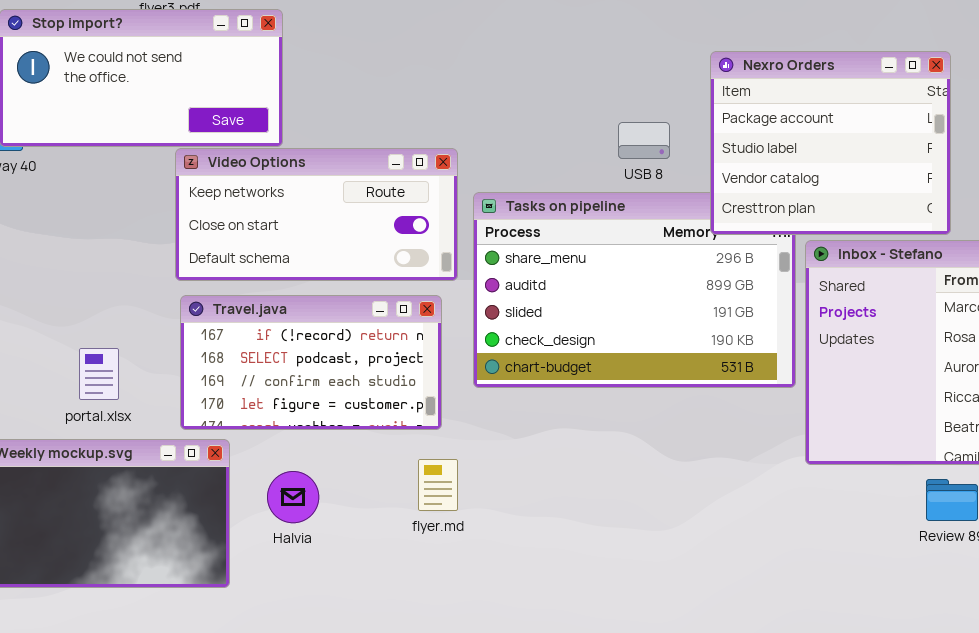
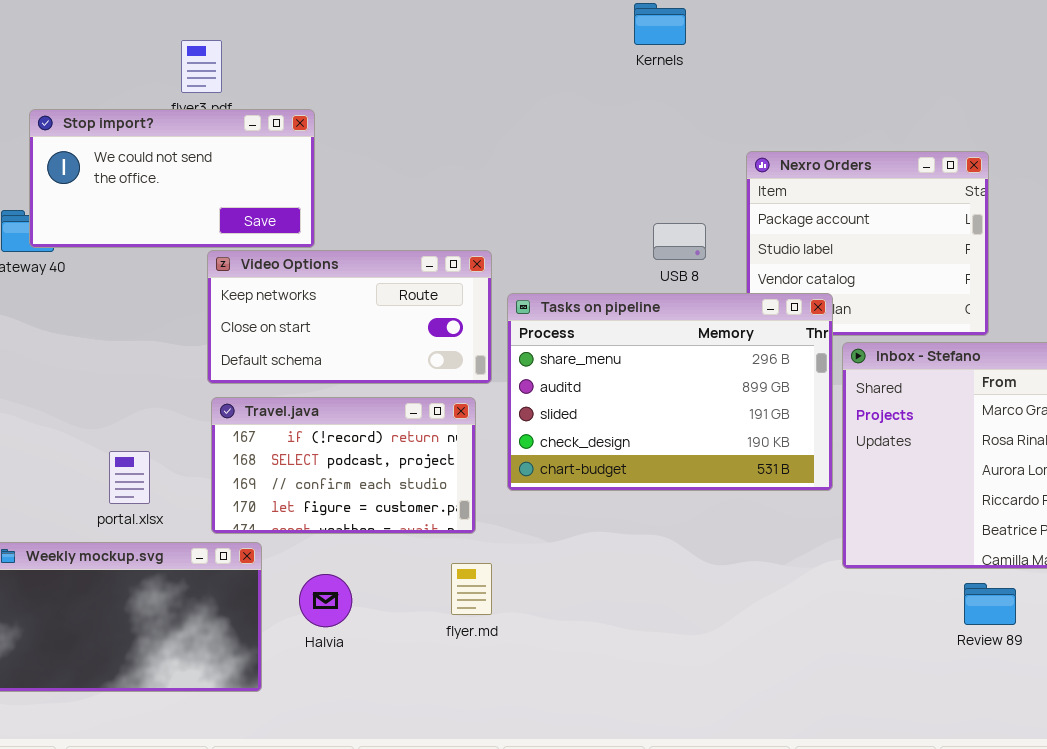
Tasks on pipeline: [473,192,796,388] -> [507,293,833,491], raised

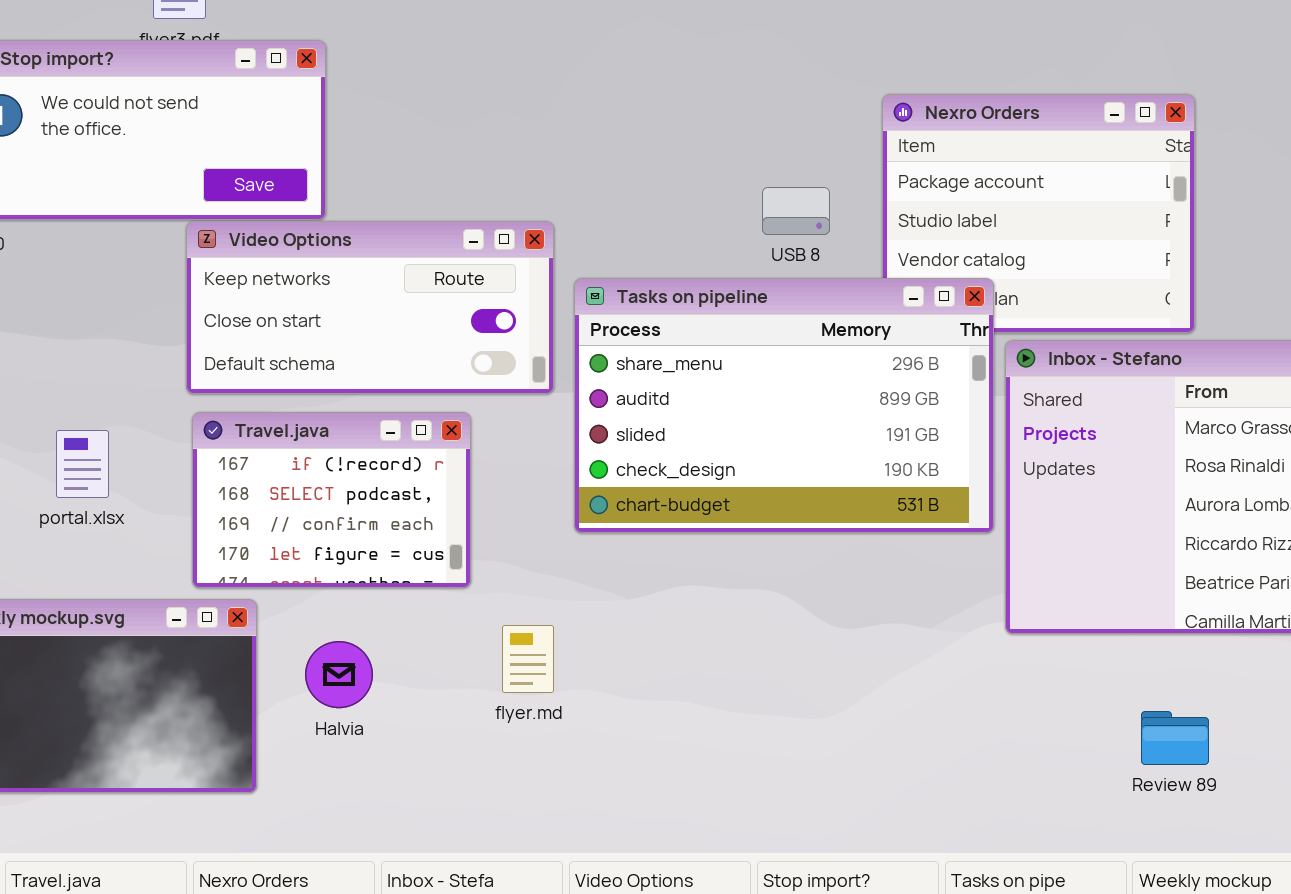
Travel.java: [211,397,476,534] -> [192,412,471,588], resized
portal.xlsx: [109,451,150,504] -> [56,430,109,498], moved
Review 89: [964,583,1016,625] -> [1141,711,1209,765], moved

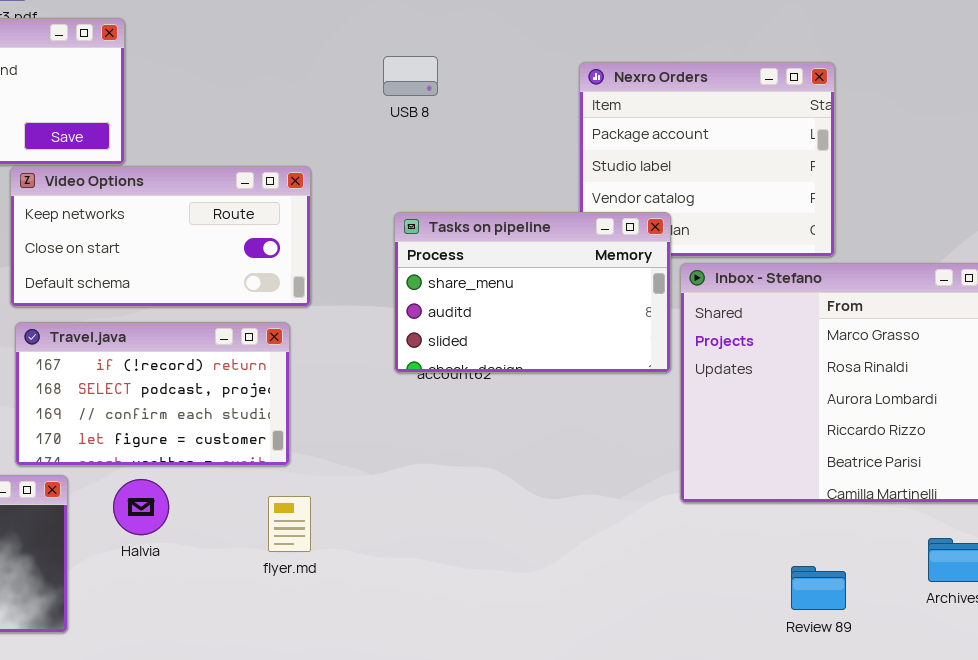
USB 8: [762,187,830,235] -> [383,56,438,96], moved
Tasks on pipeline: [574,278,994,533] -> [394,212,671,373], resized
Travel.java: [192,412,471,588] -> [15,322,290,466], resized
Halvia: [305,641,373,708] -> [113,479,169,535], moved

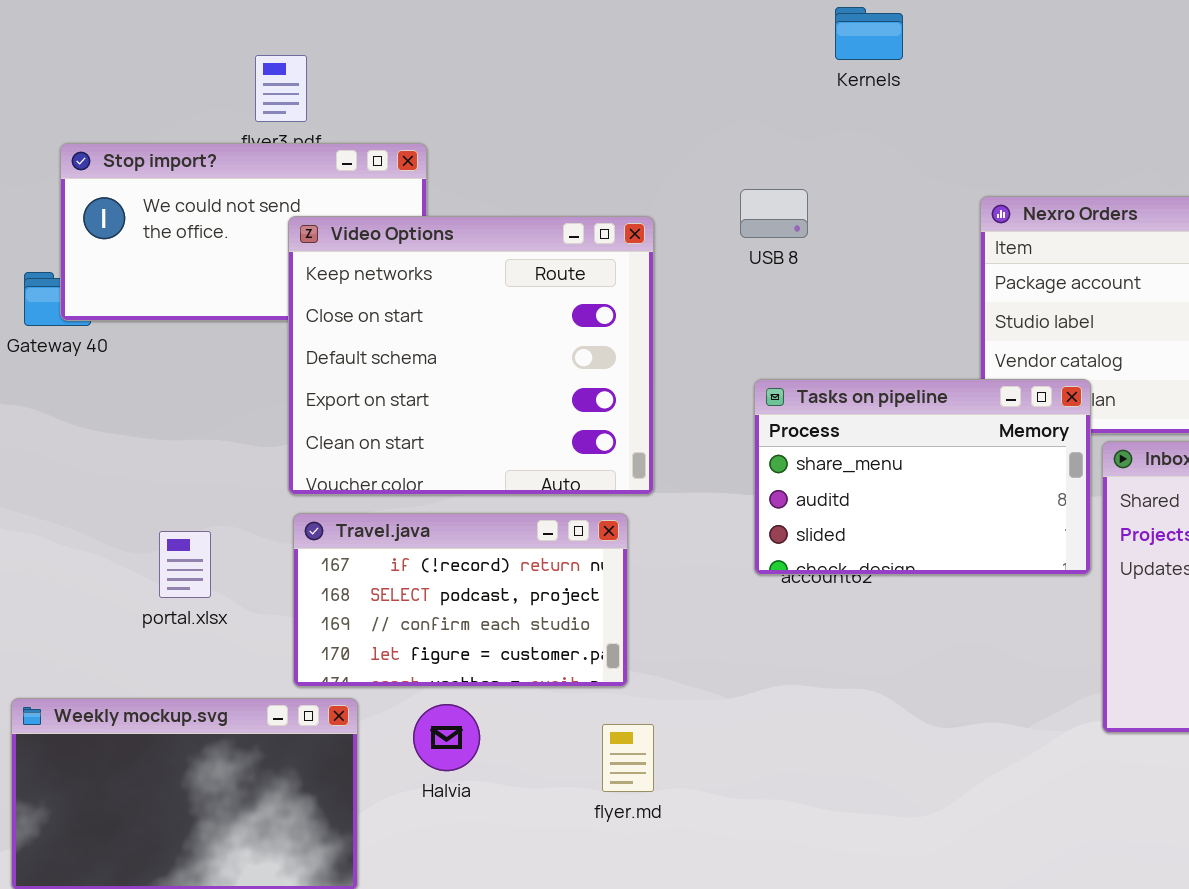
Video Options: [10,166,311,307] -> [288,216,654,495], resized

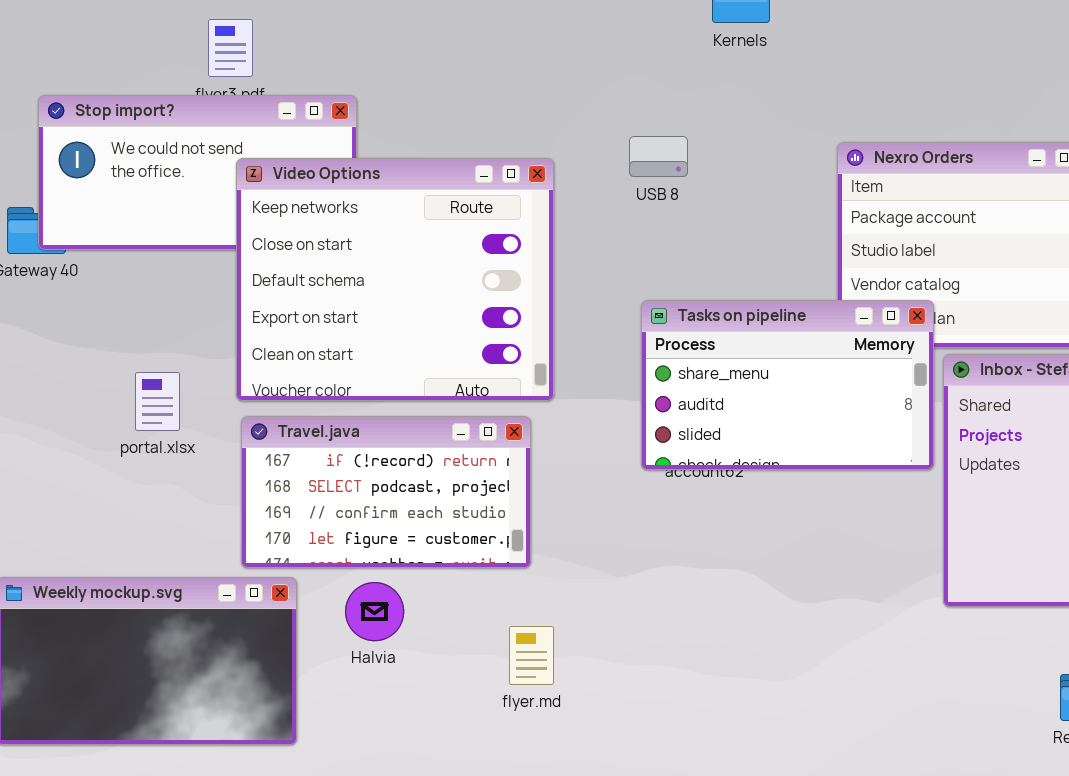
portal.xlsx: [159,531,211,598] -> [135,372,180,431], moved
flyer.md: [602,724,654,792] -> [509,626,554,685], moved

